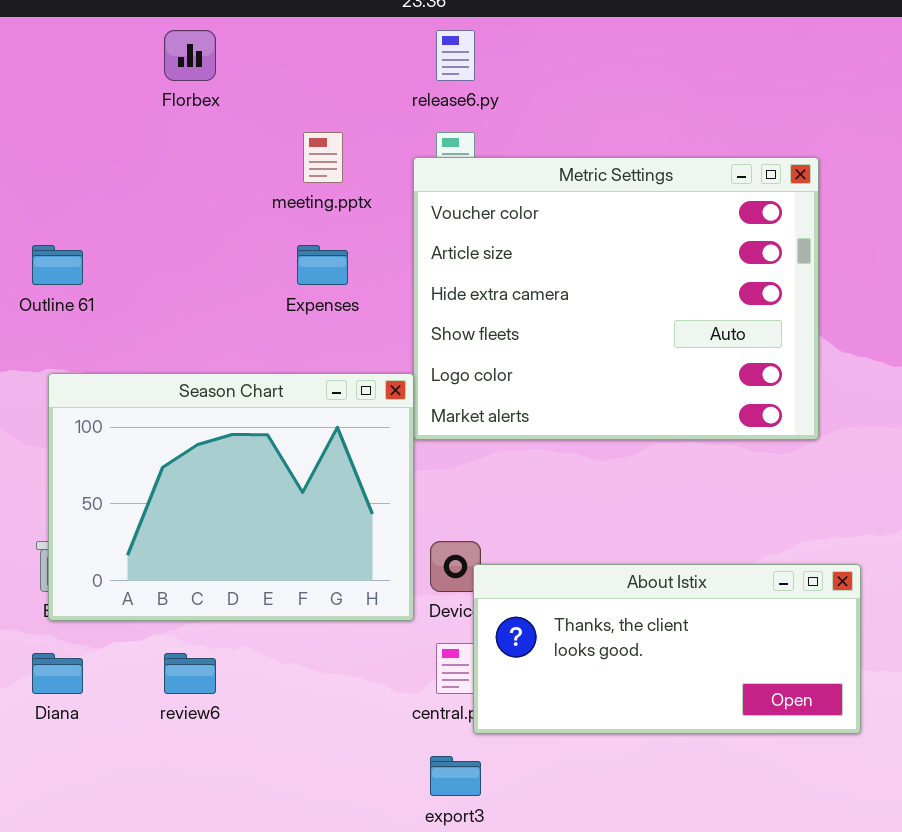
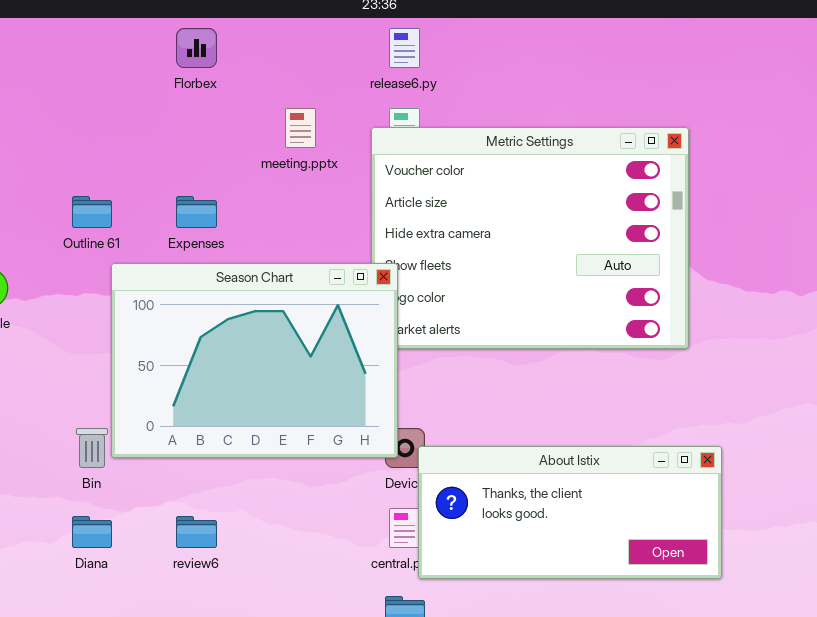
Expenses: [297,245,348,285] -> [176,196,217,228], moved
Season Chart: [48,373,414,621] -> [111,263,398,458], moved

